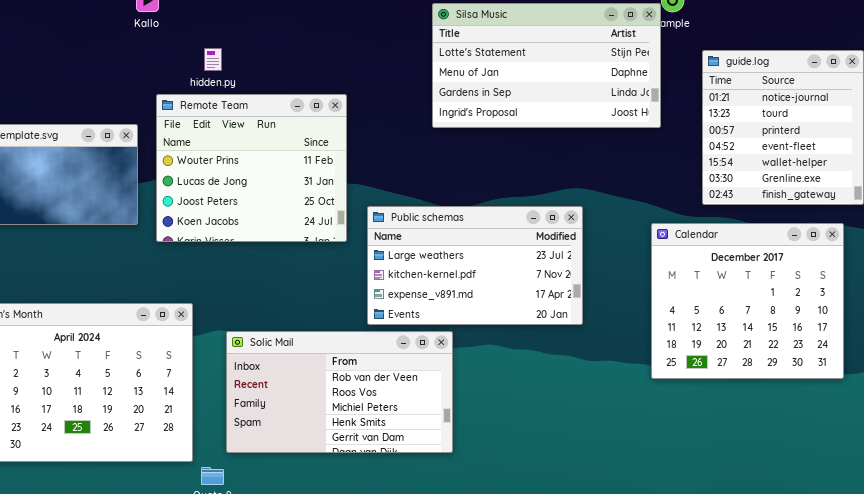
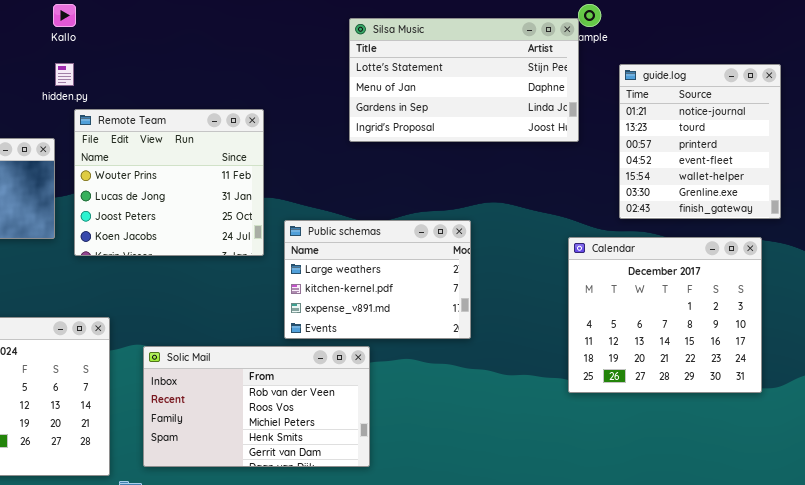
hidden.py: [204,48,222,71] -> [55,63,74,86], moved
Public schemas: [367,206,583,325] -> [284,220,471,339], resized

